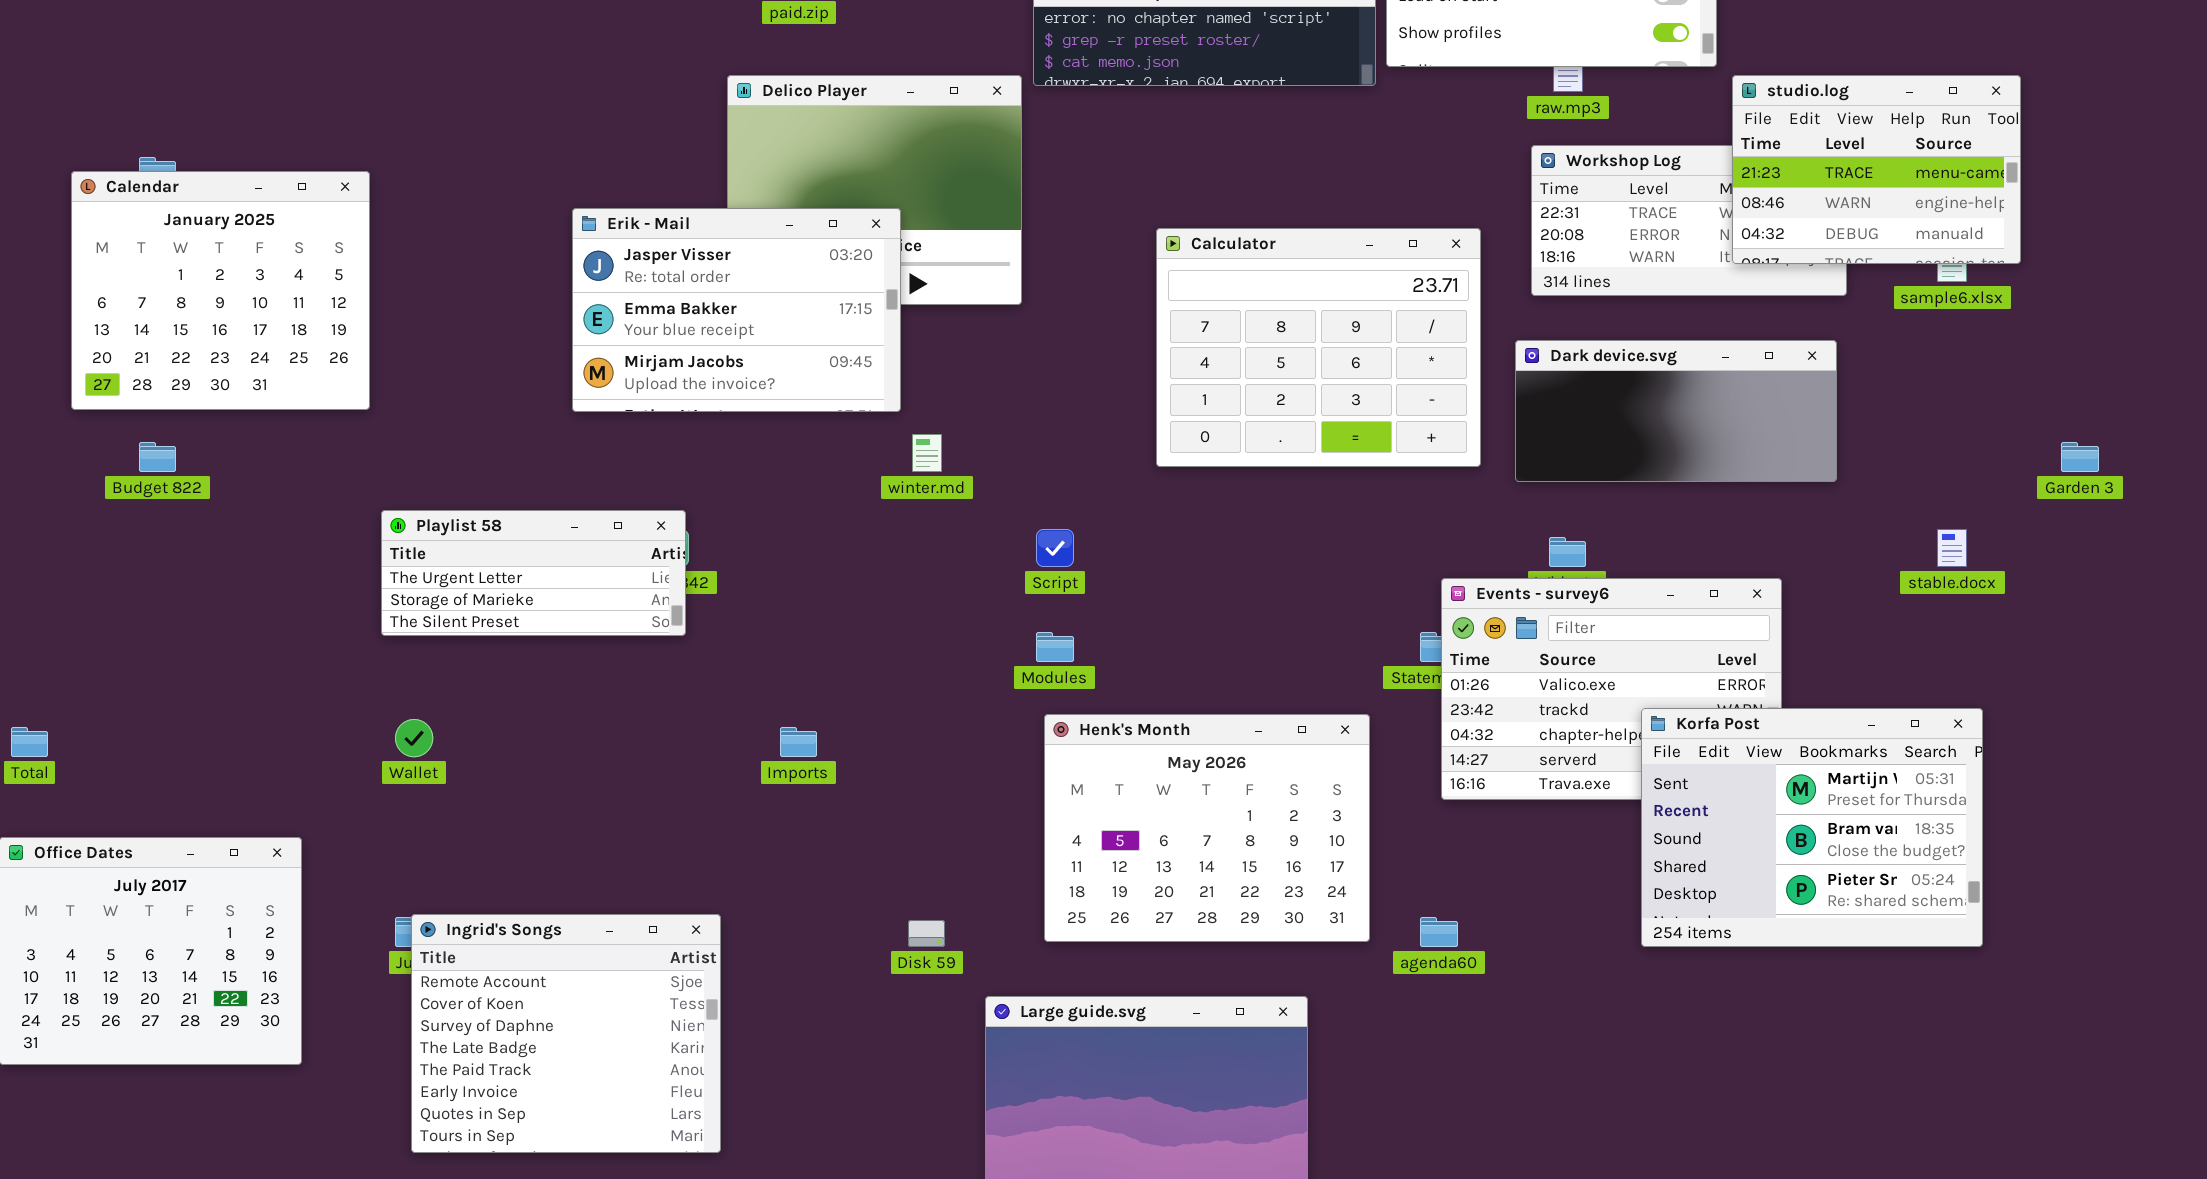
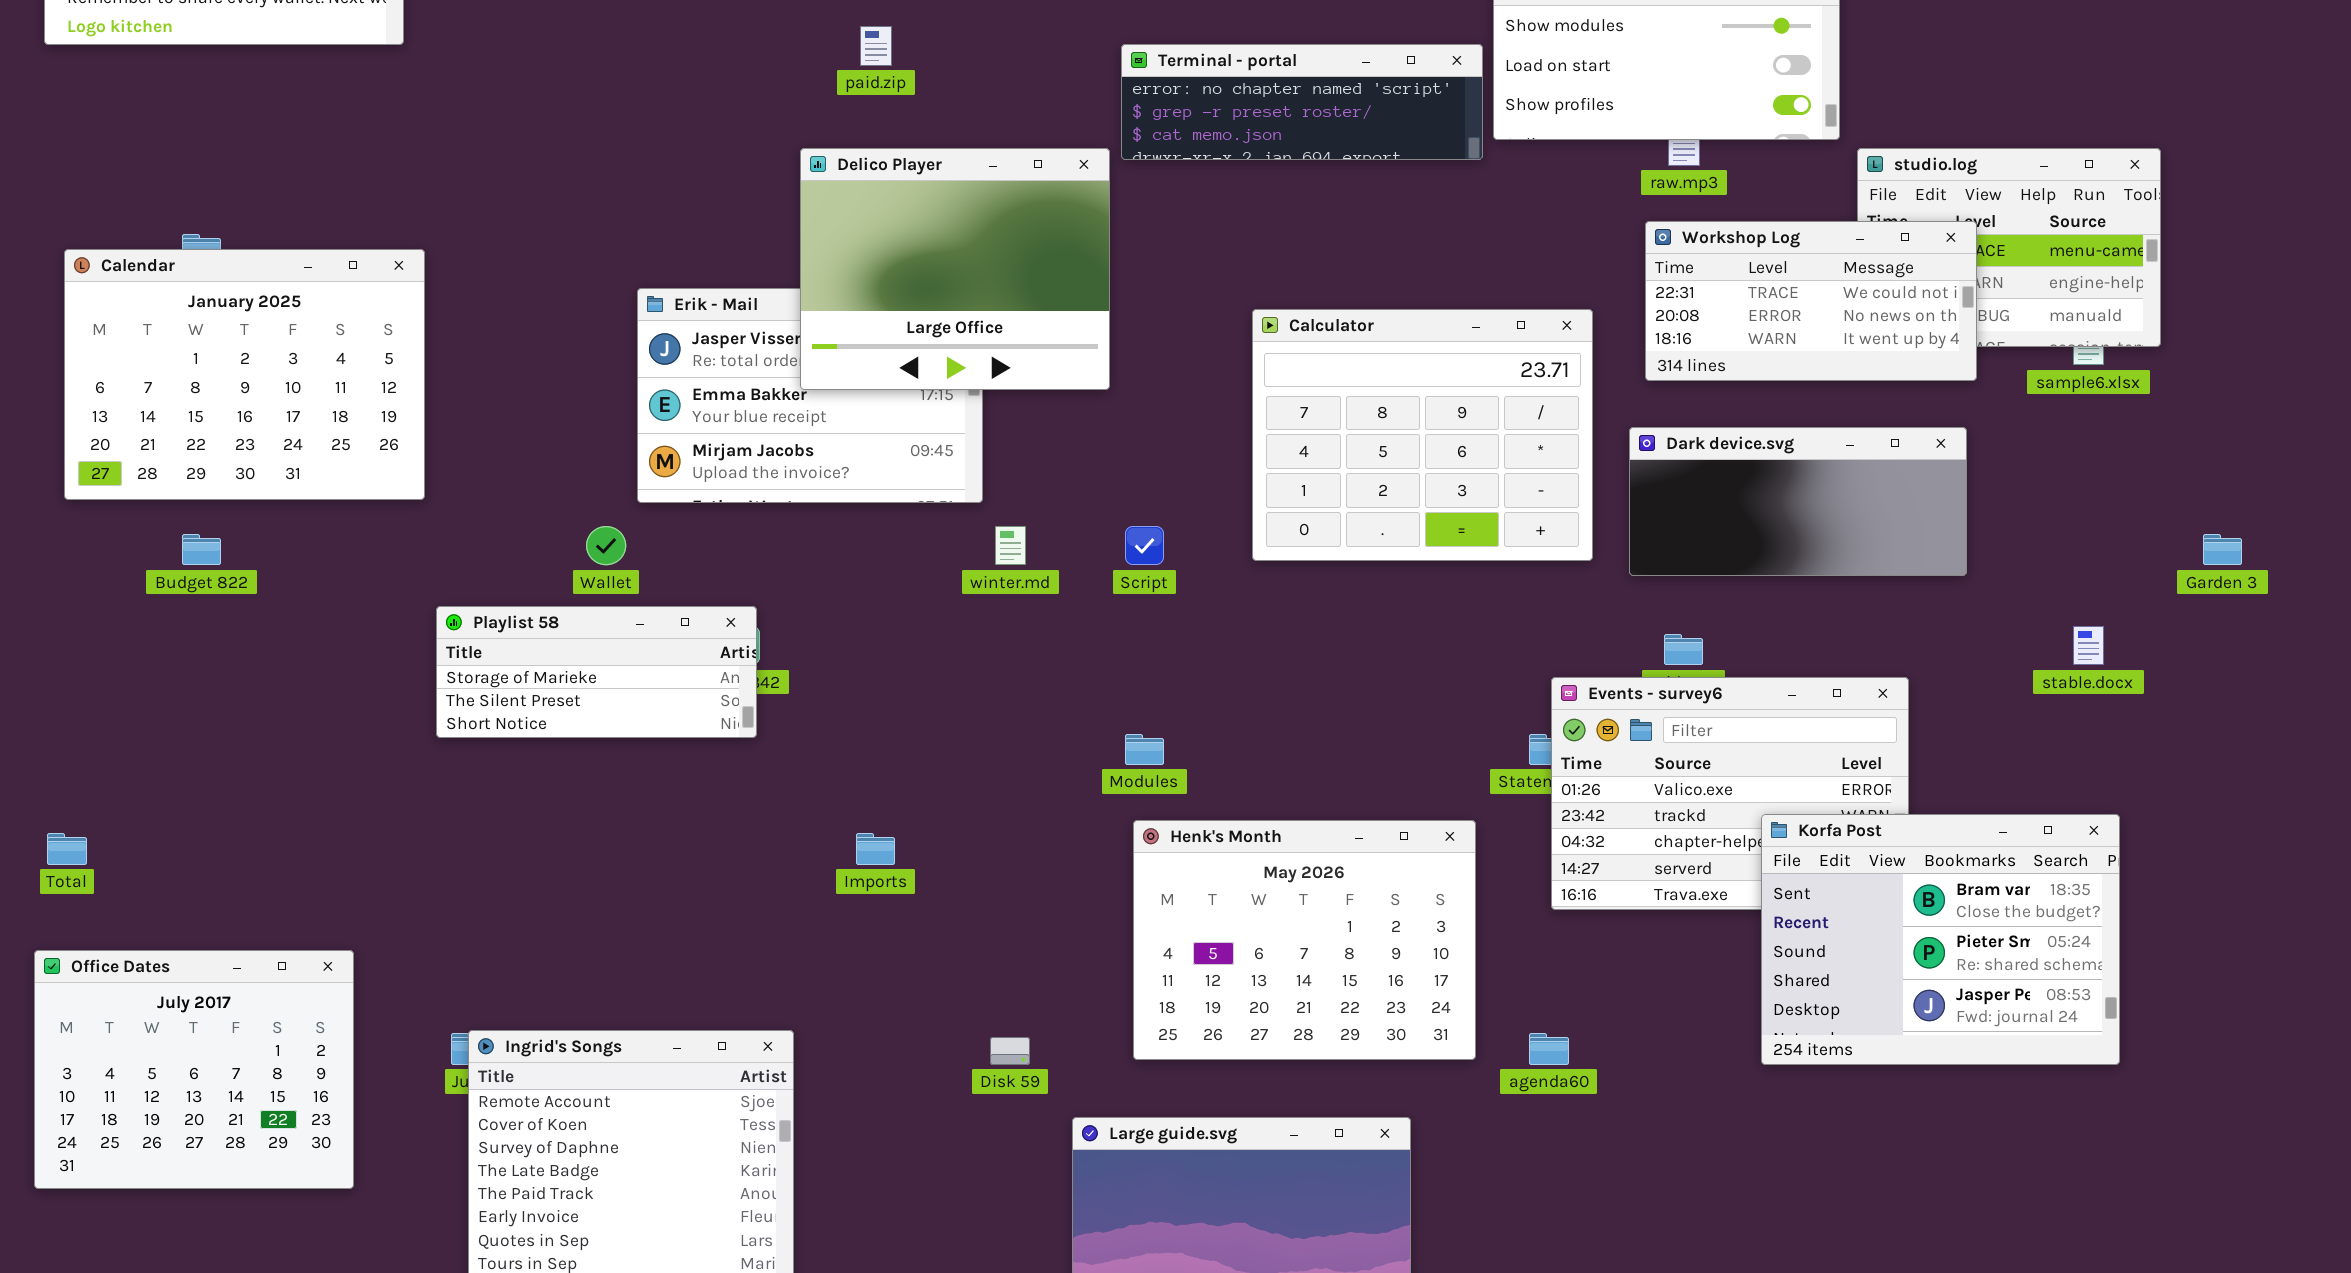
Delico Player: [727,75,1022,305] -> [800,148,1110,390], raised
Workshop Log: [1531,145,1847,296] -> [1645,221,1977,381], raised
Calendar: [71,171,370,410] -> [64,249,425,500], resized
Playlist 58: [381,510,686,636] -> [436,606,757,738], scrolled down 1 row
Script: [1036,529,1074,567] -> [1125,526,1164,565], moved
Korfa Post: [1641,708,1983,947] -> [1761,814,2120,1065], scrolled down 1 row
Wallet: [395,719,433,757] -> [586,526,626,565], moved

